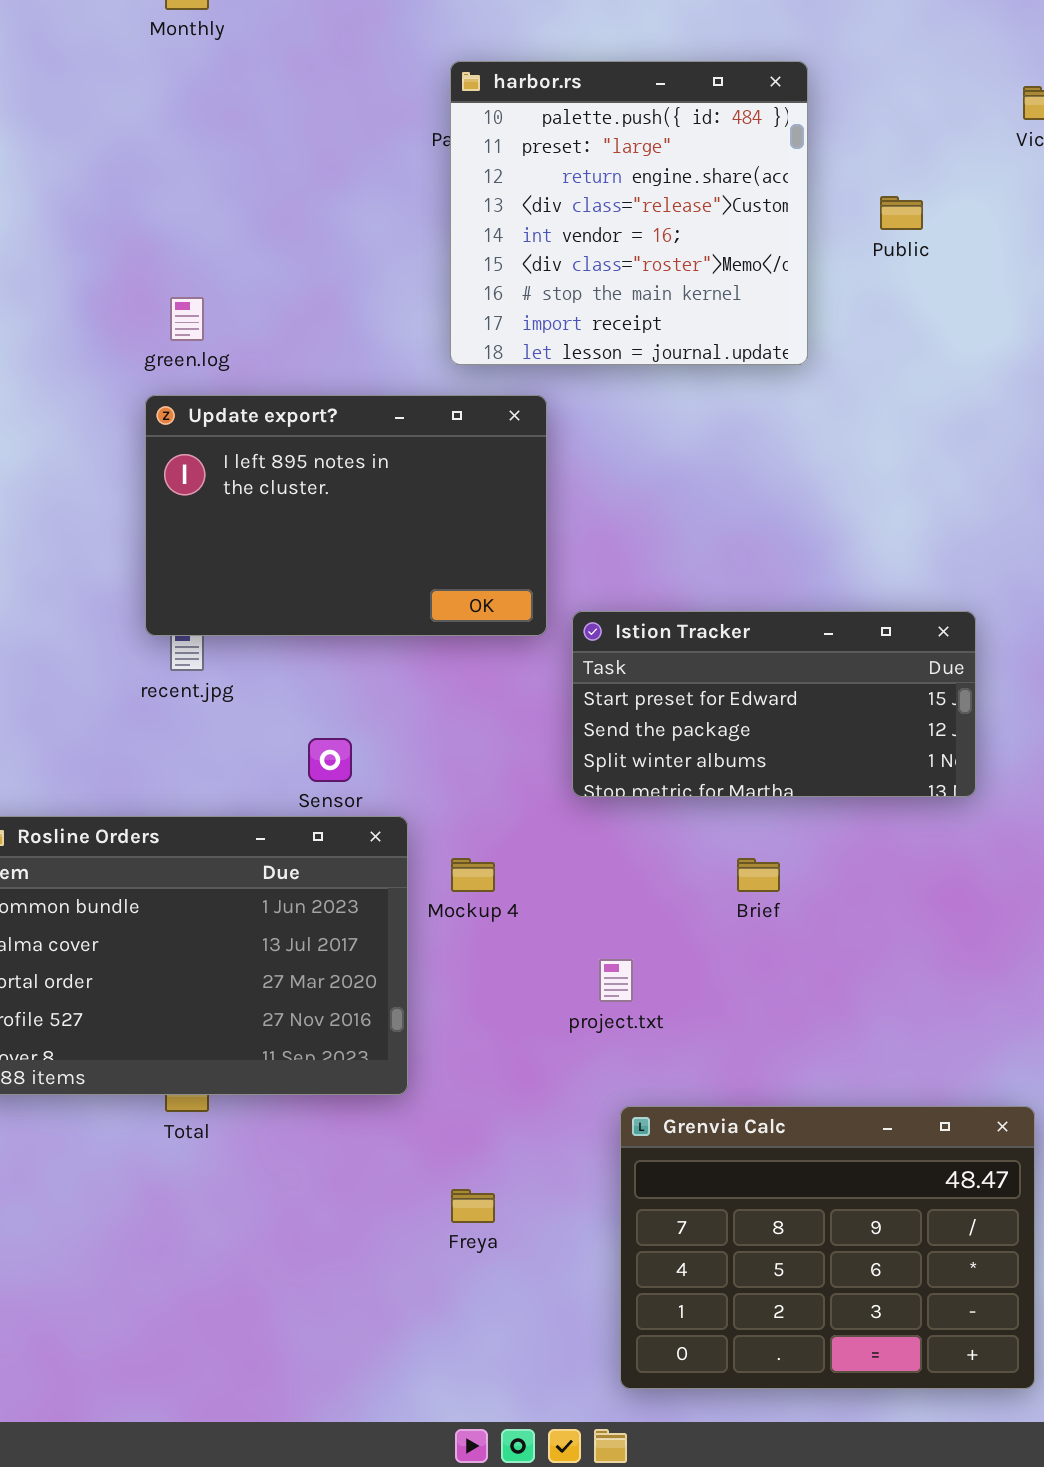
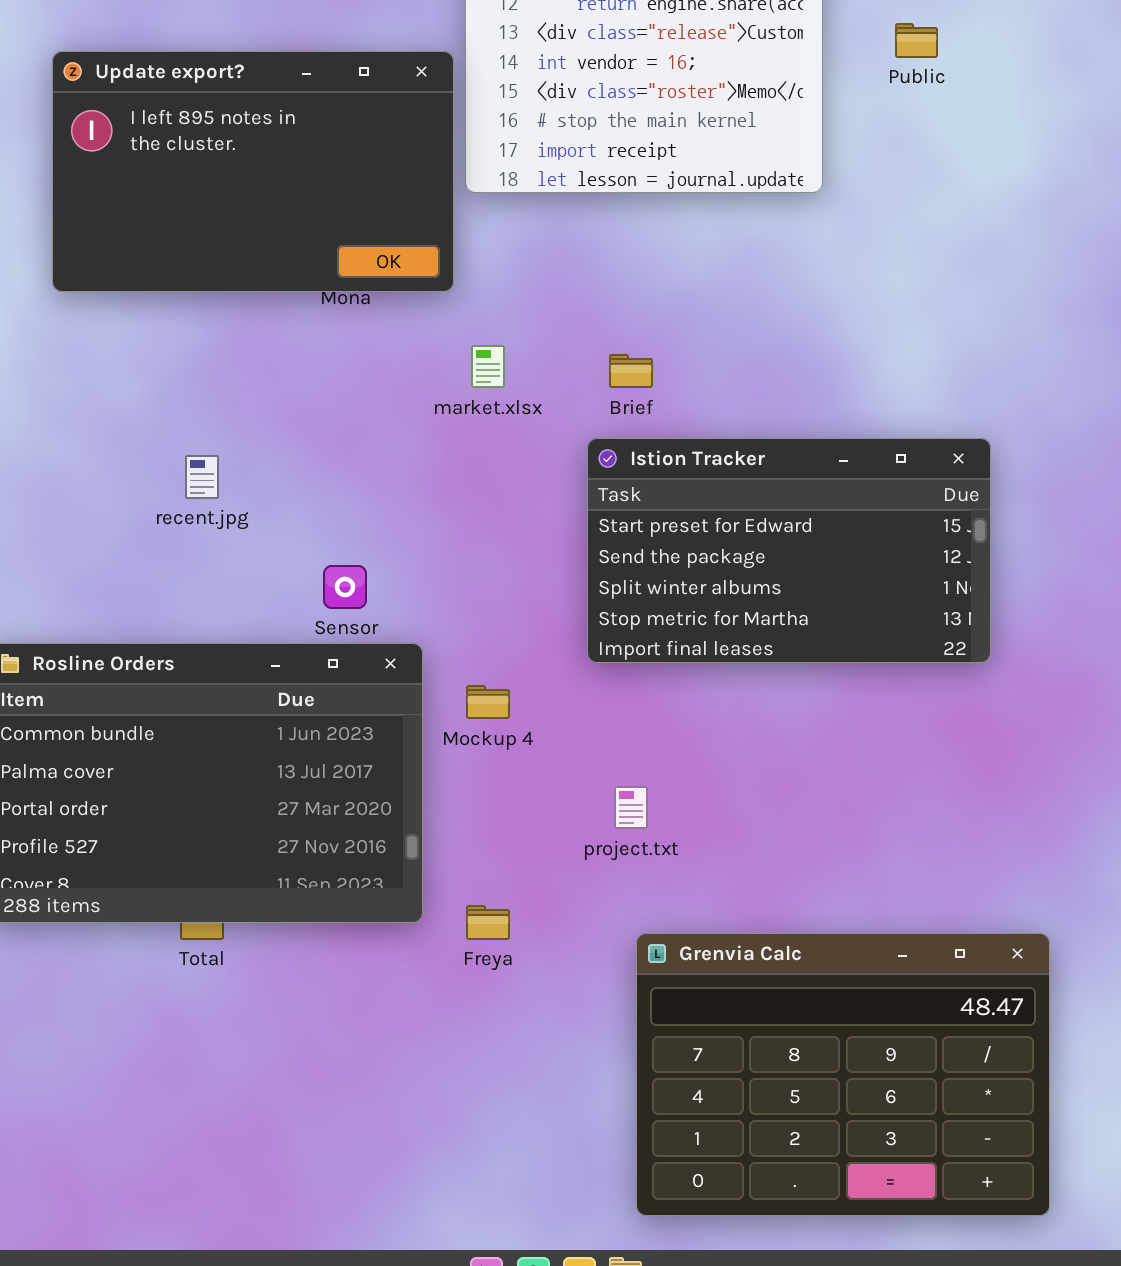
Update export?: [145,395,547,636] -> [52,51,454,292], moved
Istion Tracker: [572,611,976,797] -> [587,438,991,663], resized
Brief: [737,858,780,892] -> [609,354,653,388], moved
Freya: [451,1189,495,1223] -> [466,905,510,940], moved

